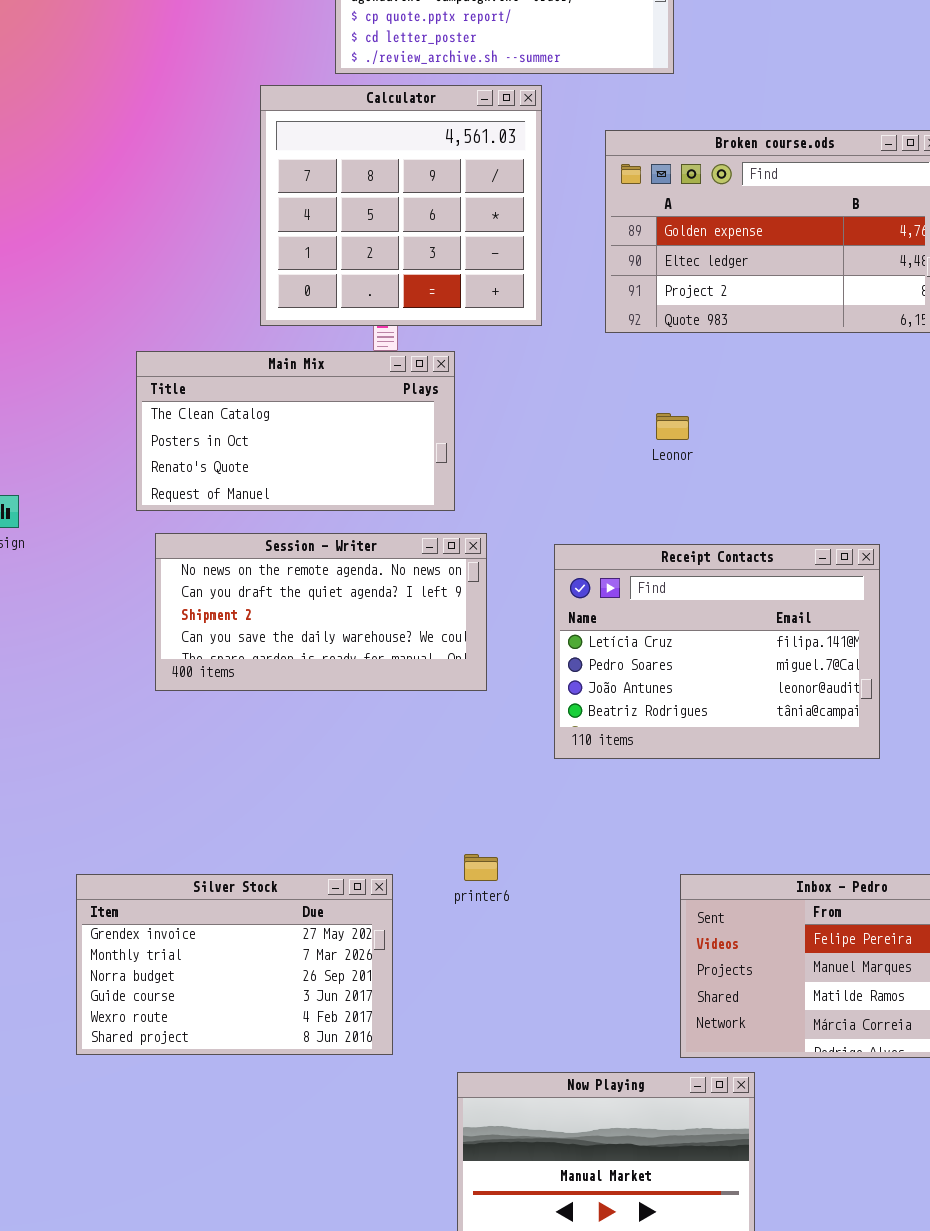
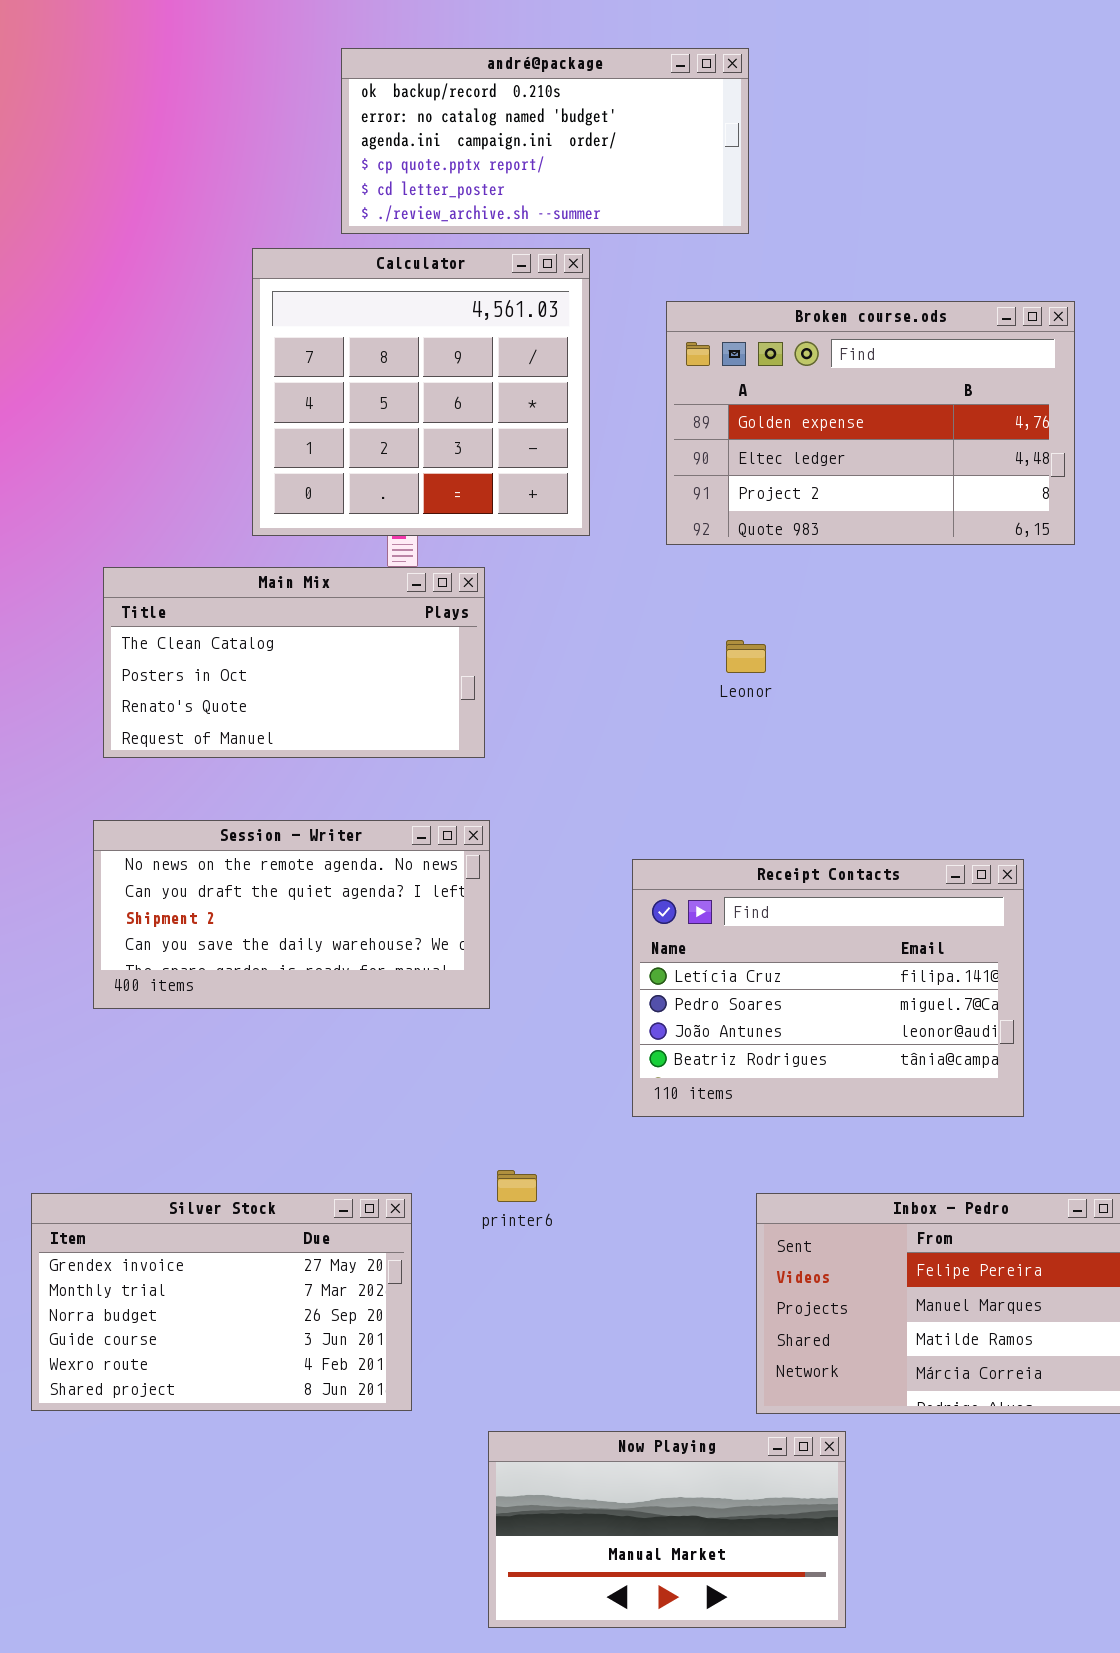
Session - Writer: [155,533,487,691] -> [93,820,490,1009], moved
Receipt Contacts: [554,544,880,759] -> [632,859,1024,1117], moved

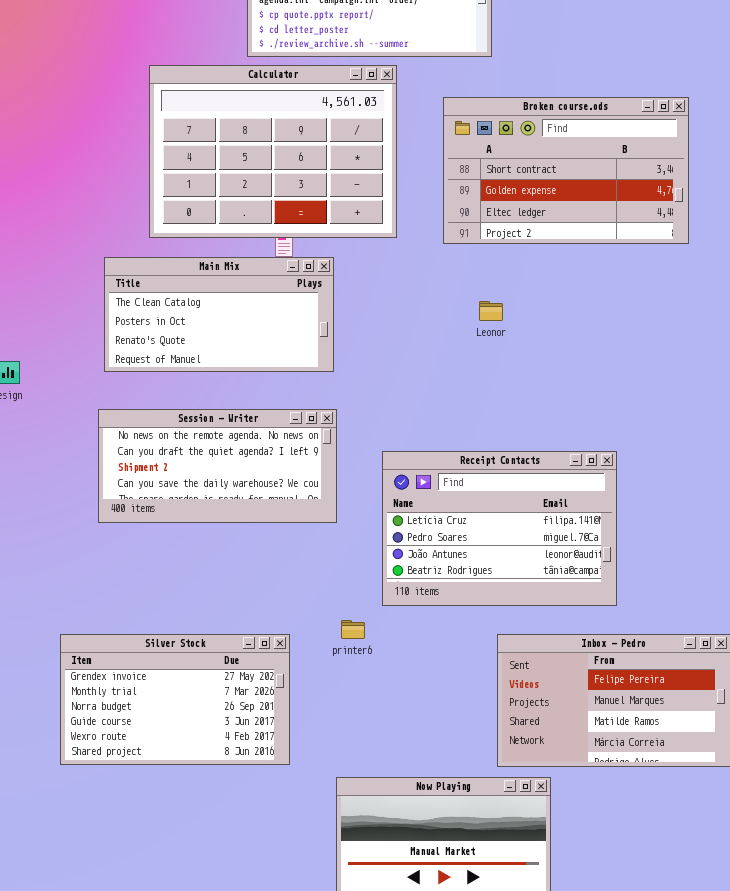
Calculator: [252,248,590,536] -> [149,65,397,238], resized
Broken course.ods: [666,301,1075,545] -> [443,97,689,244], scrolled up 1 row
Receipt Contacts: [632,859,1024,1117] -> [382,451,617,606], moved

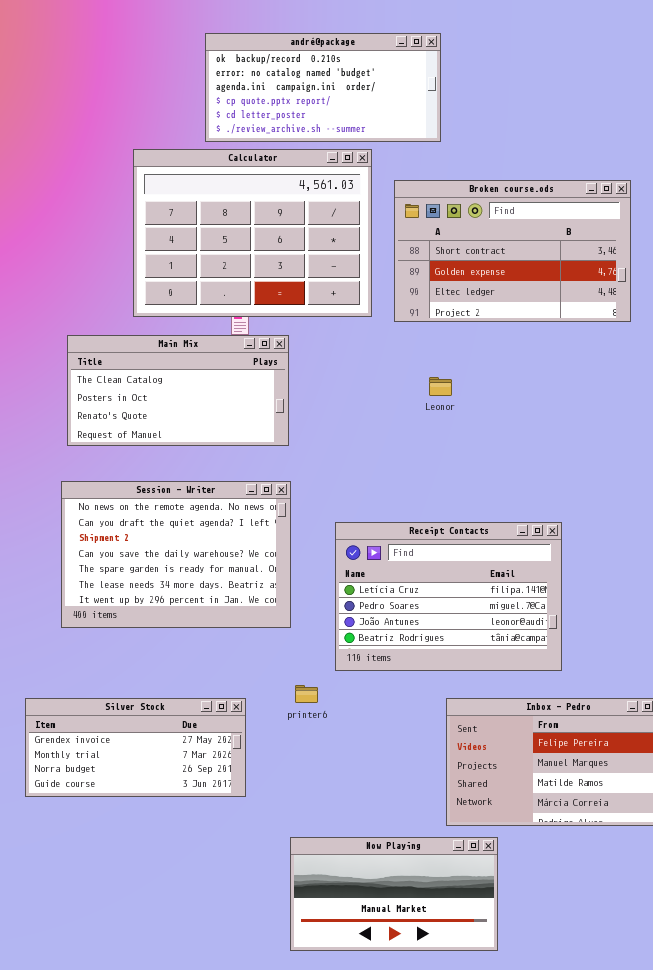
Calculator: [149,65,397,238] -> [133,149,372,317], moved
Session - Writer: [98,409,337,523] -> [61,481,291,628], resized
Silver Stock: [60,634,290,765] -> [25,698,246,797], resized

